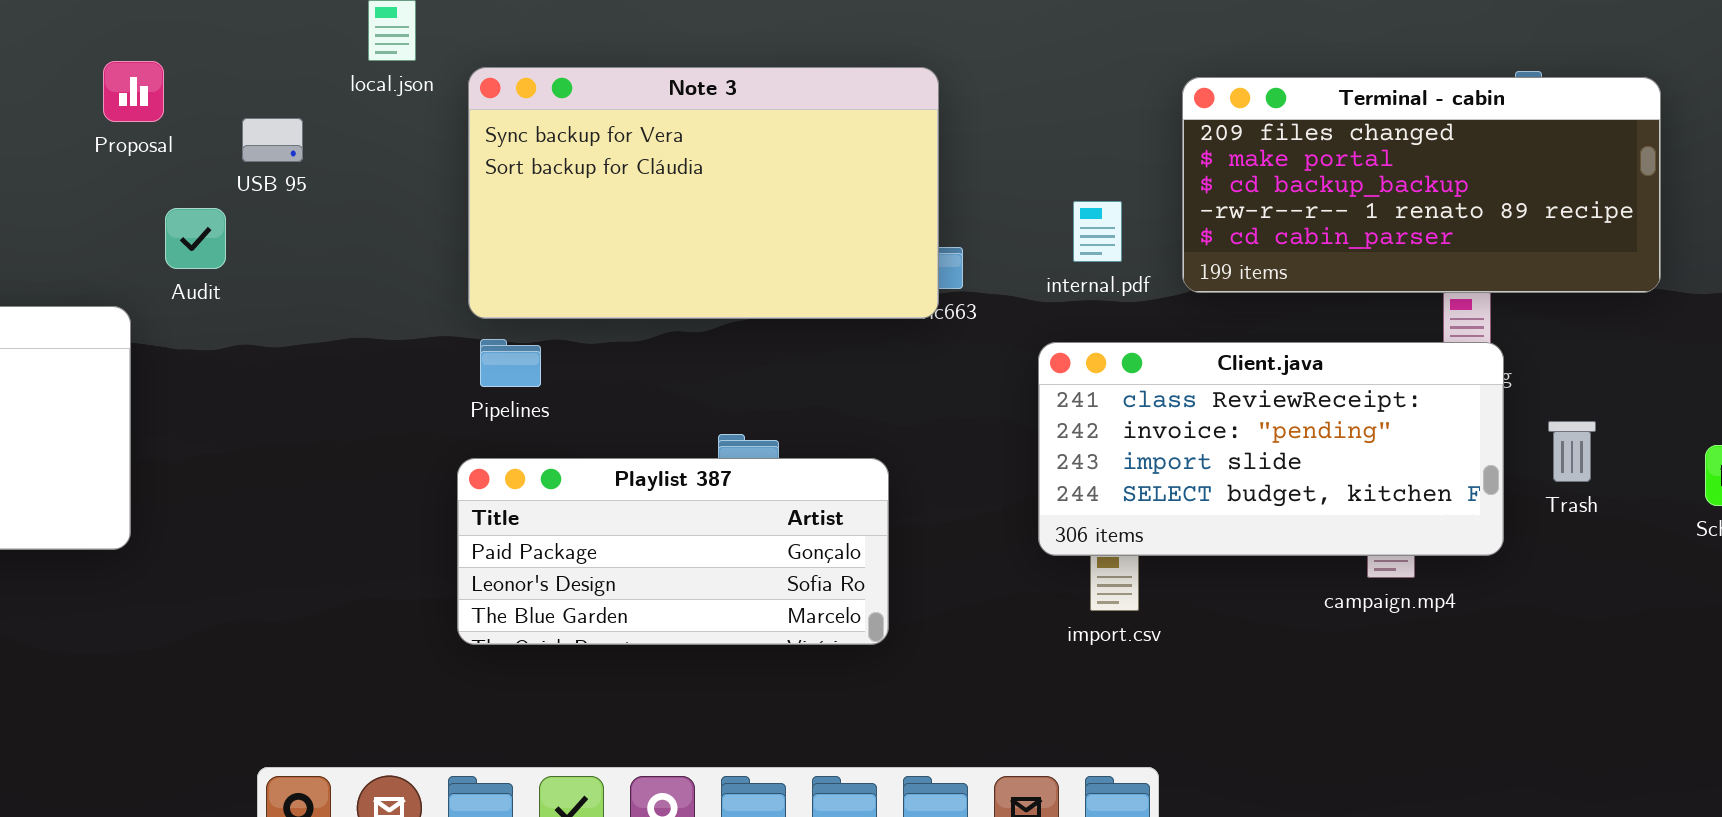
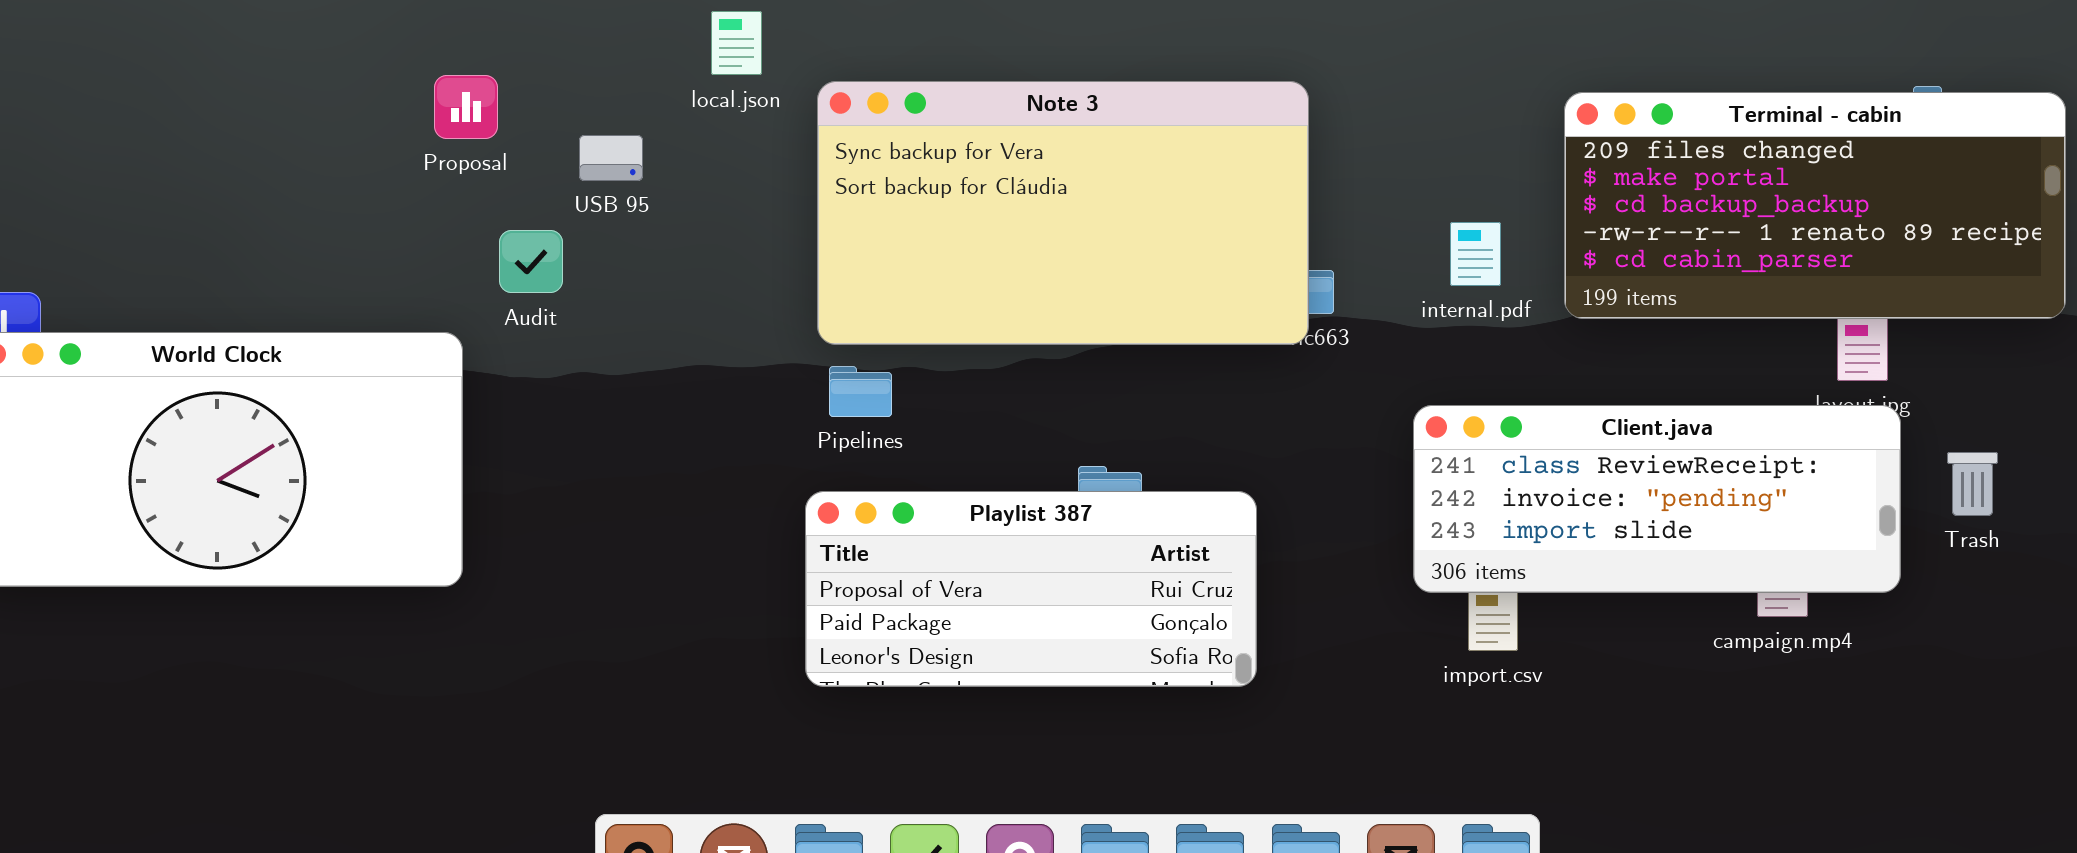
Client.java: [1038,342,1504,556] -> [1413,405,1901,593], resized
Playlist 387: [457,458,889,645] -> [805,491,1257,687], scrolled up 1 row

